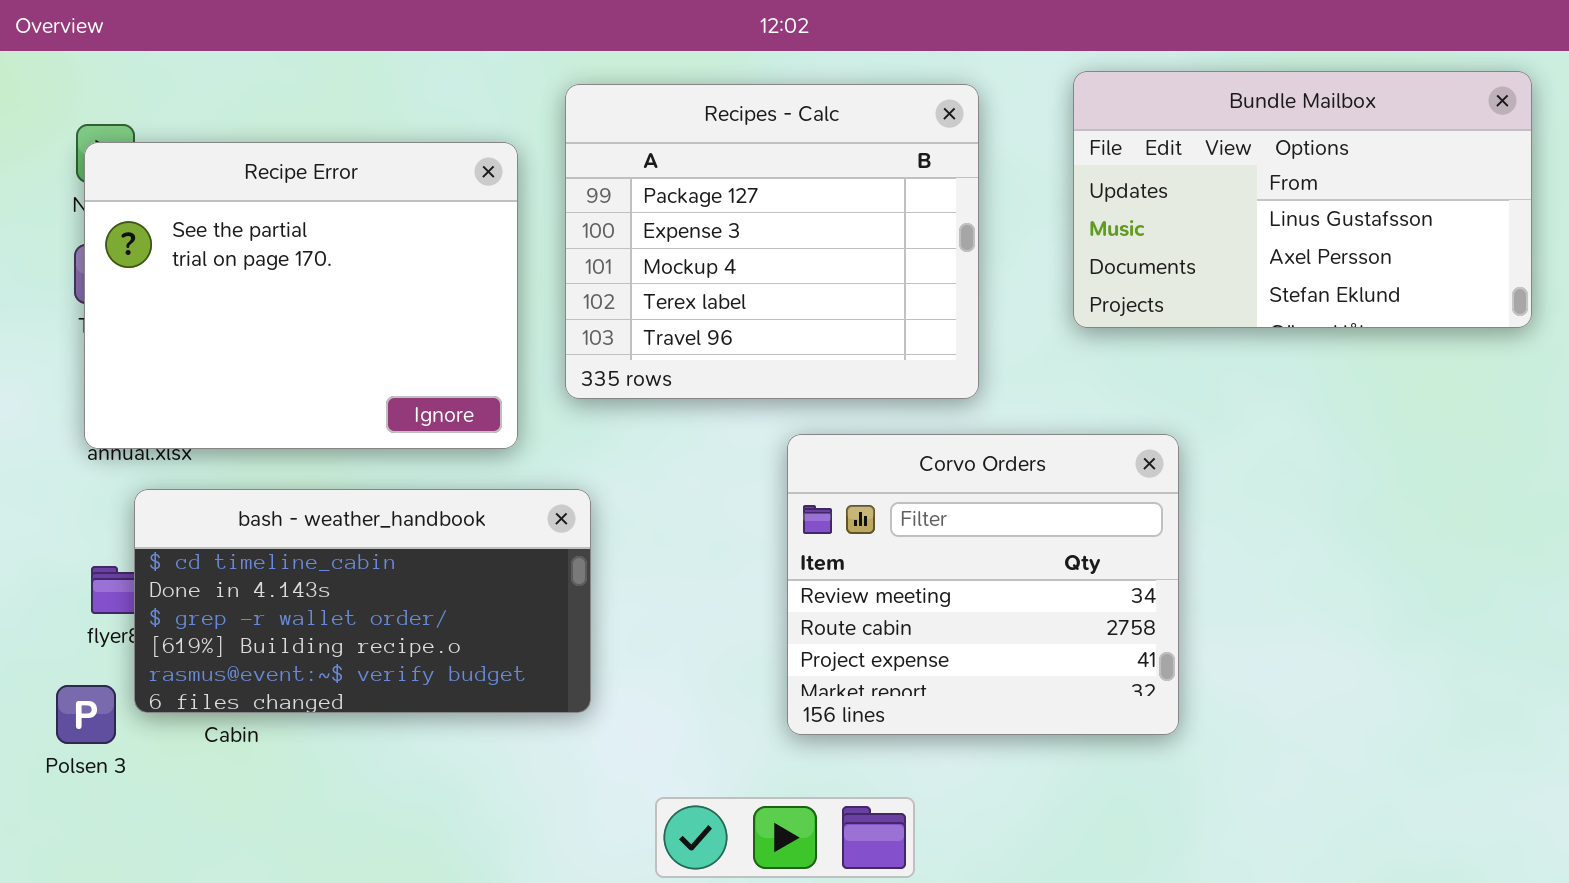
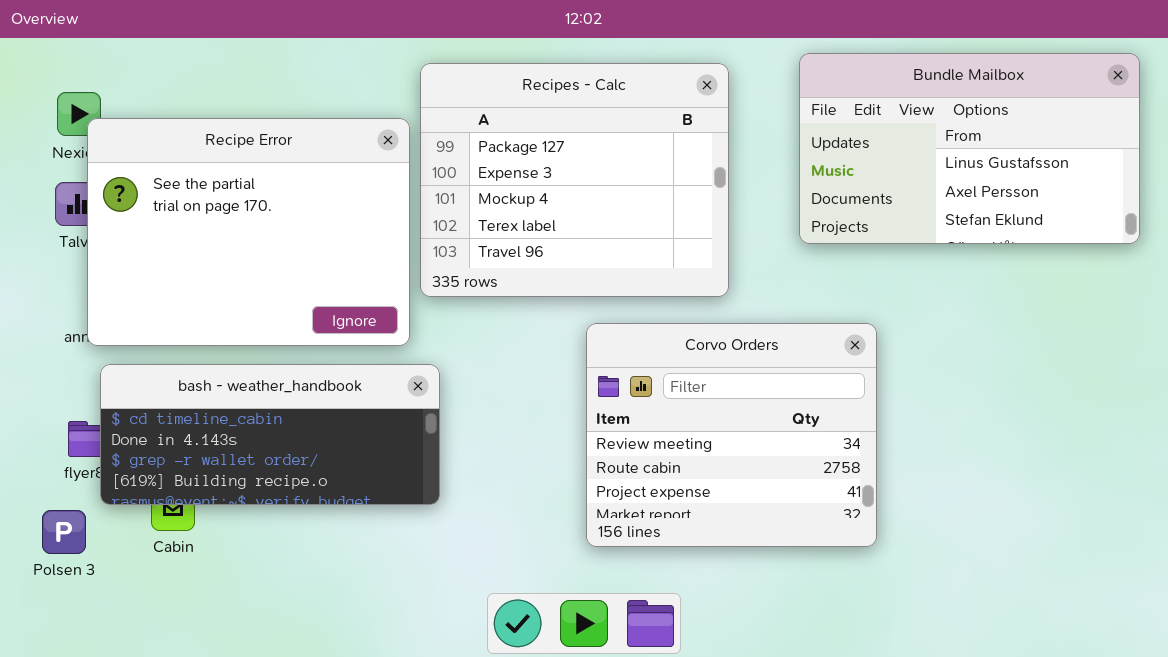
Recipe Error: [84,142,518,449] -> [87,118,410,346], moved
bash - weather_handbook: [134,489,591,713] -> [100,364,440,505], resized

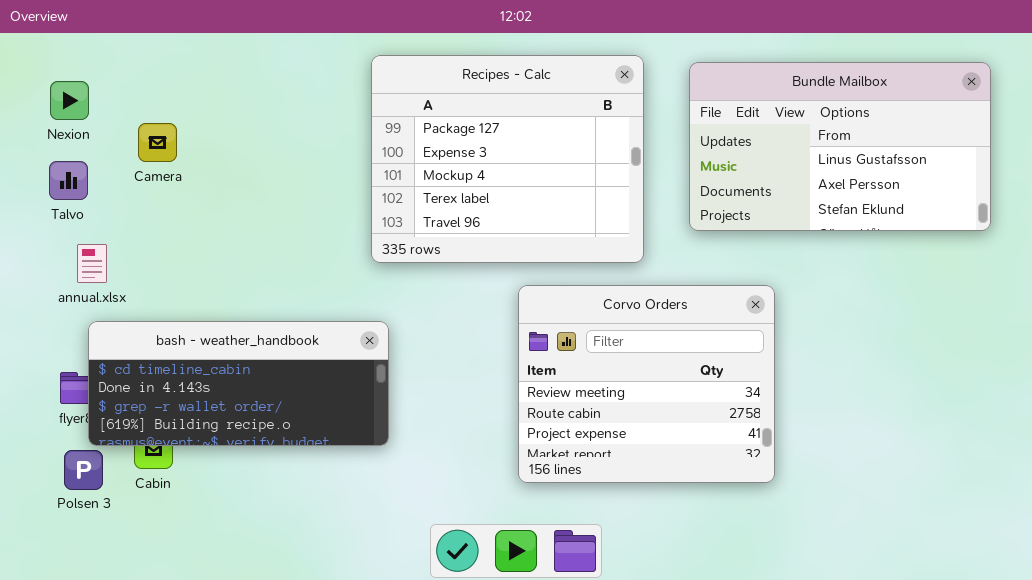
Bundle Mailbox: [799,53,1140,244] -> [689,62,991,231], moved
Recipe Error: [87,118,410,346] -> none, closed
Polsen 3: [42,510,86,554] -> [64,450,103,490], moved

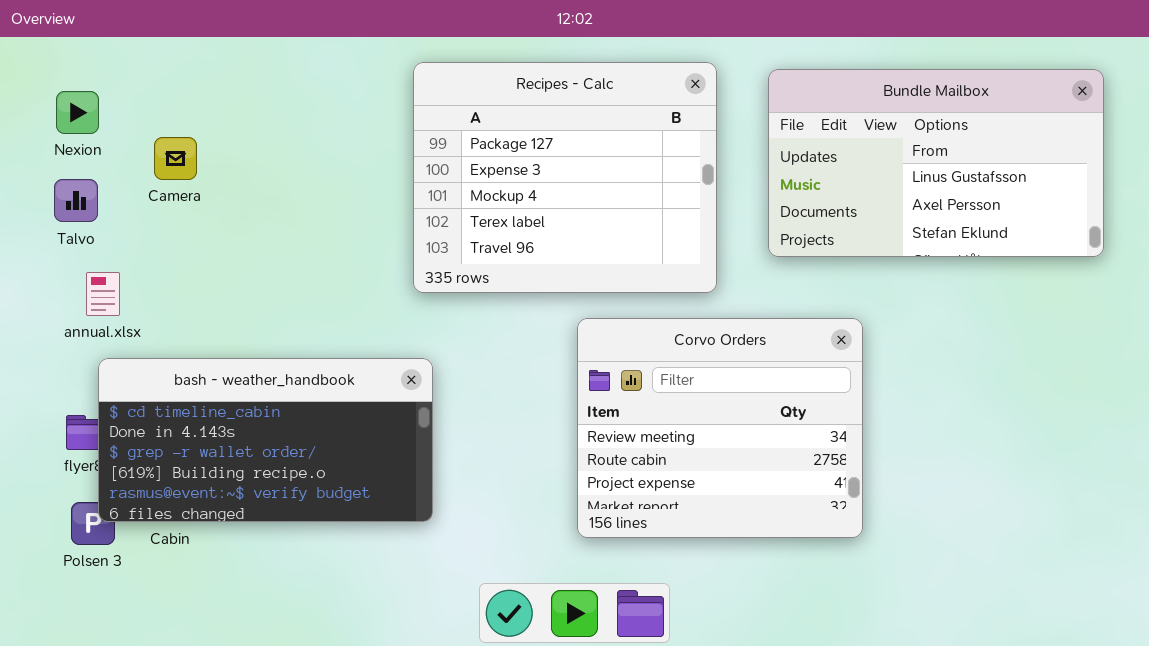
bash - weather_handbook: [88,321,389,446] -> [98,358,433,522], resized

